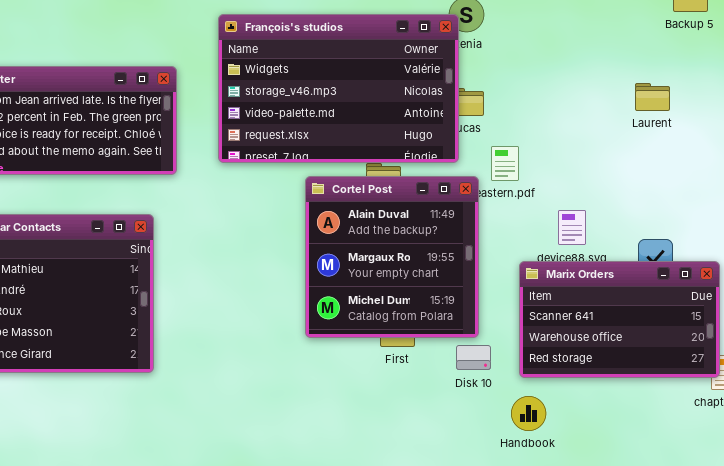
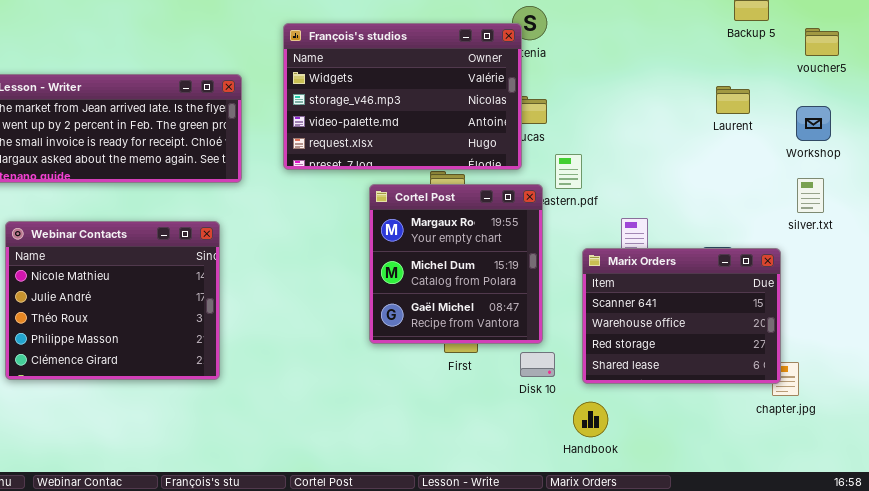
Laurent: [635,83,670,111] -> [716,86,750,114], moved
Cortel Post: [305,176,479,338] -> [369,184,543,344], scrolled down 1 row
Marix Orders: [519,261,720,378] -> [582,248,781,384], resized

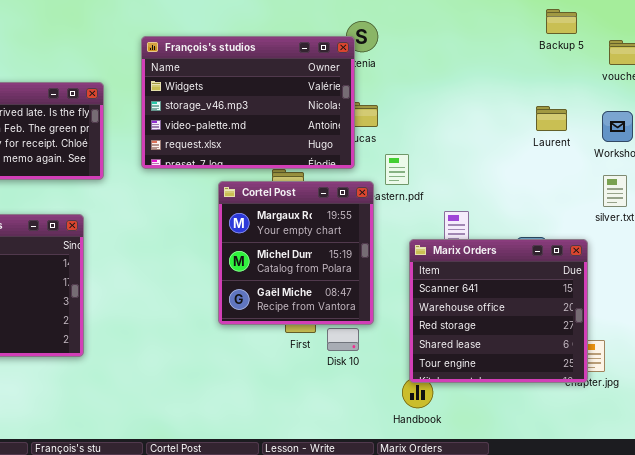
Laurent: [716,86,750,114] -> [536,106,567,131], moved
Marix Orders: [582,248,781,384] -> [409,239,588,383], resized
Disk 10: [520,352,555,377] -> [327,328,359,351], moved

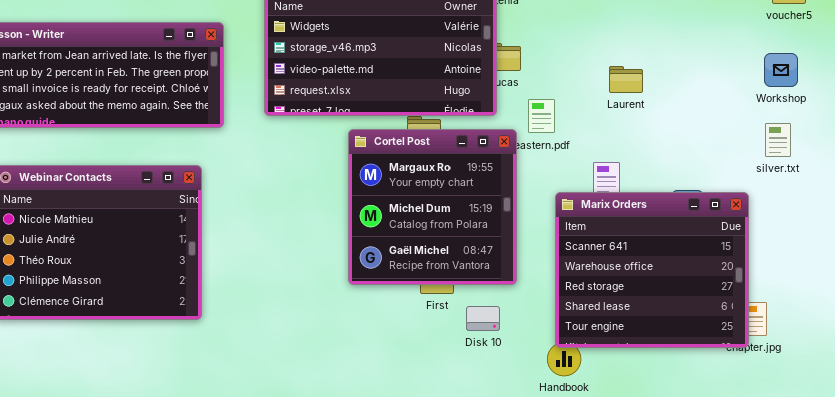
Laurent: [536,106,567,131] -> [609,66,643,93], moved
Disk 10: [327,328,359,351] -> [466,306,500,331], moved

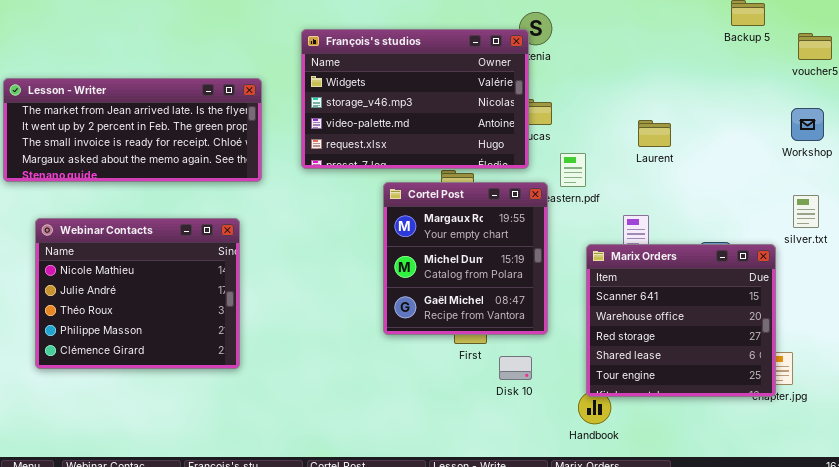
silver.txt: [765,123,791,157] -> [793,195,819,228], moved

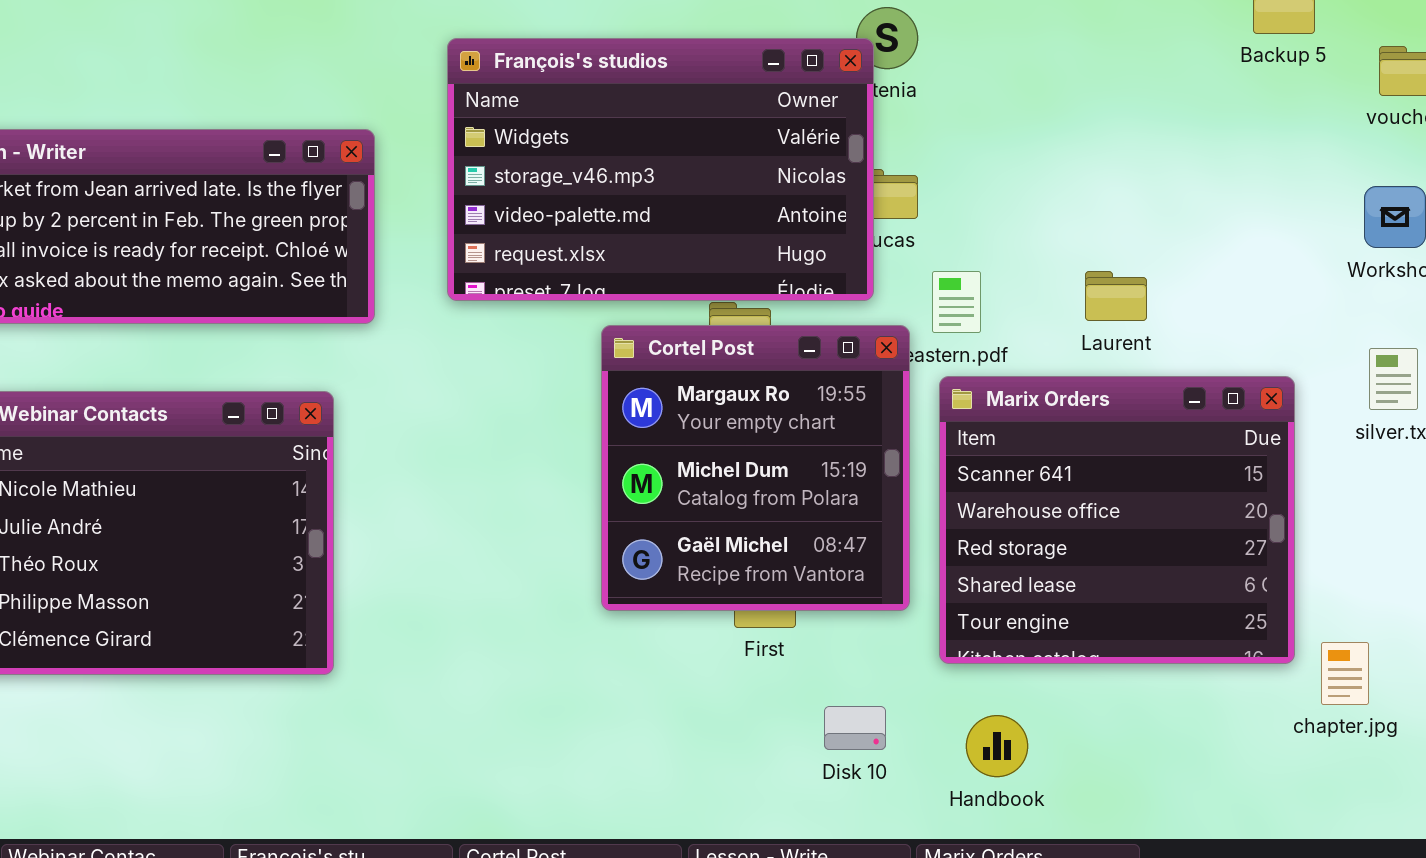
Laurent: [638,120,671,147] -> [1085,271,1147,321], moved
Marix Orders: [586,244,776,397] -> [939,376,1295,664], moved
Disk 10: [499,356,532,380] -> [824,706,886,750], moved

